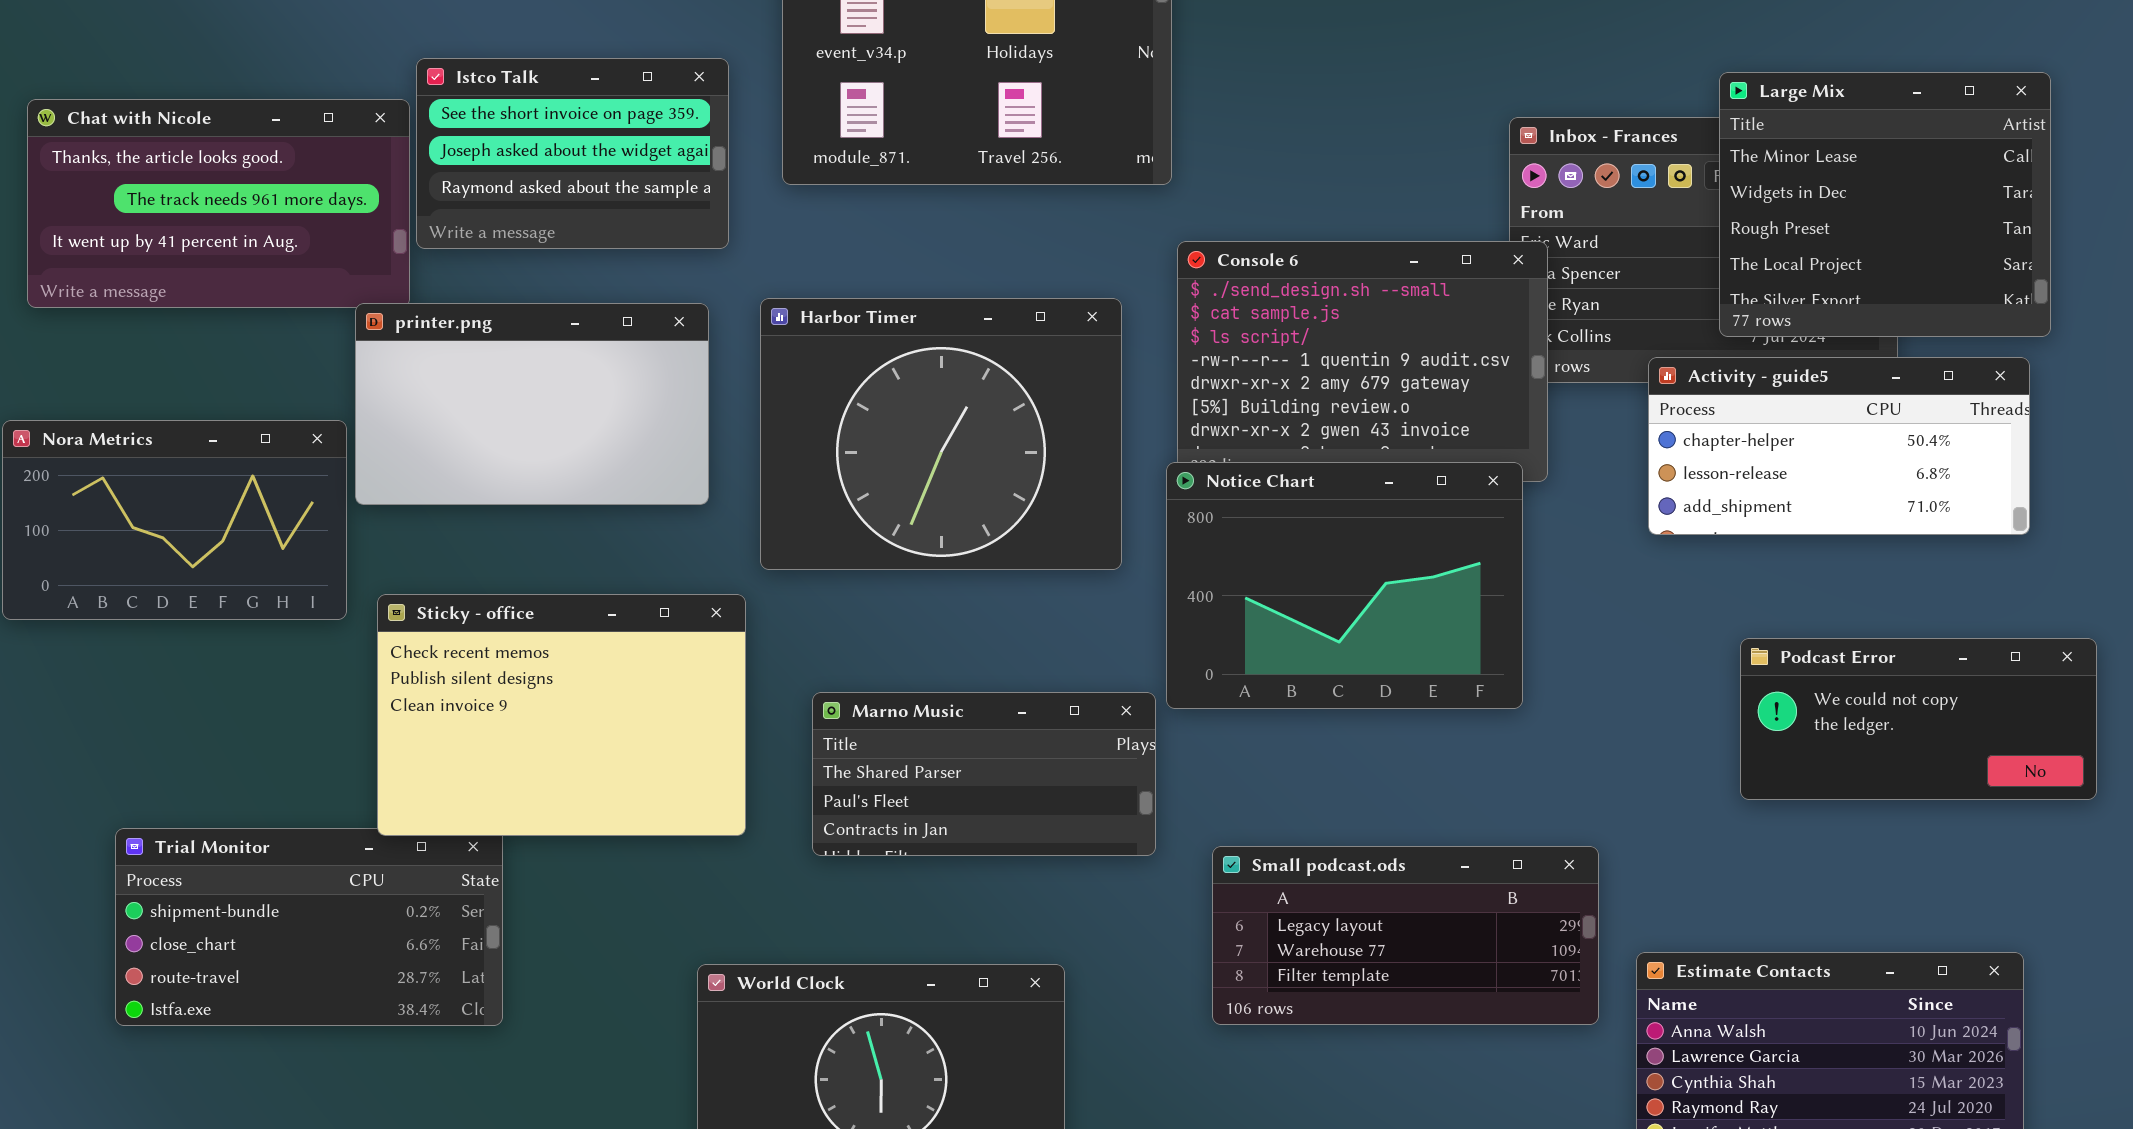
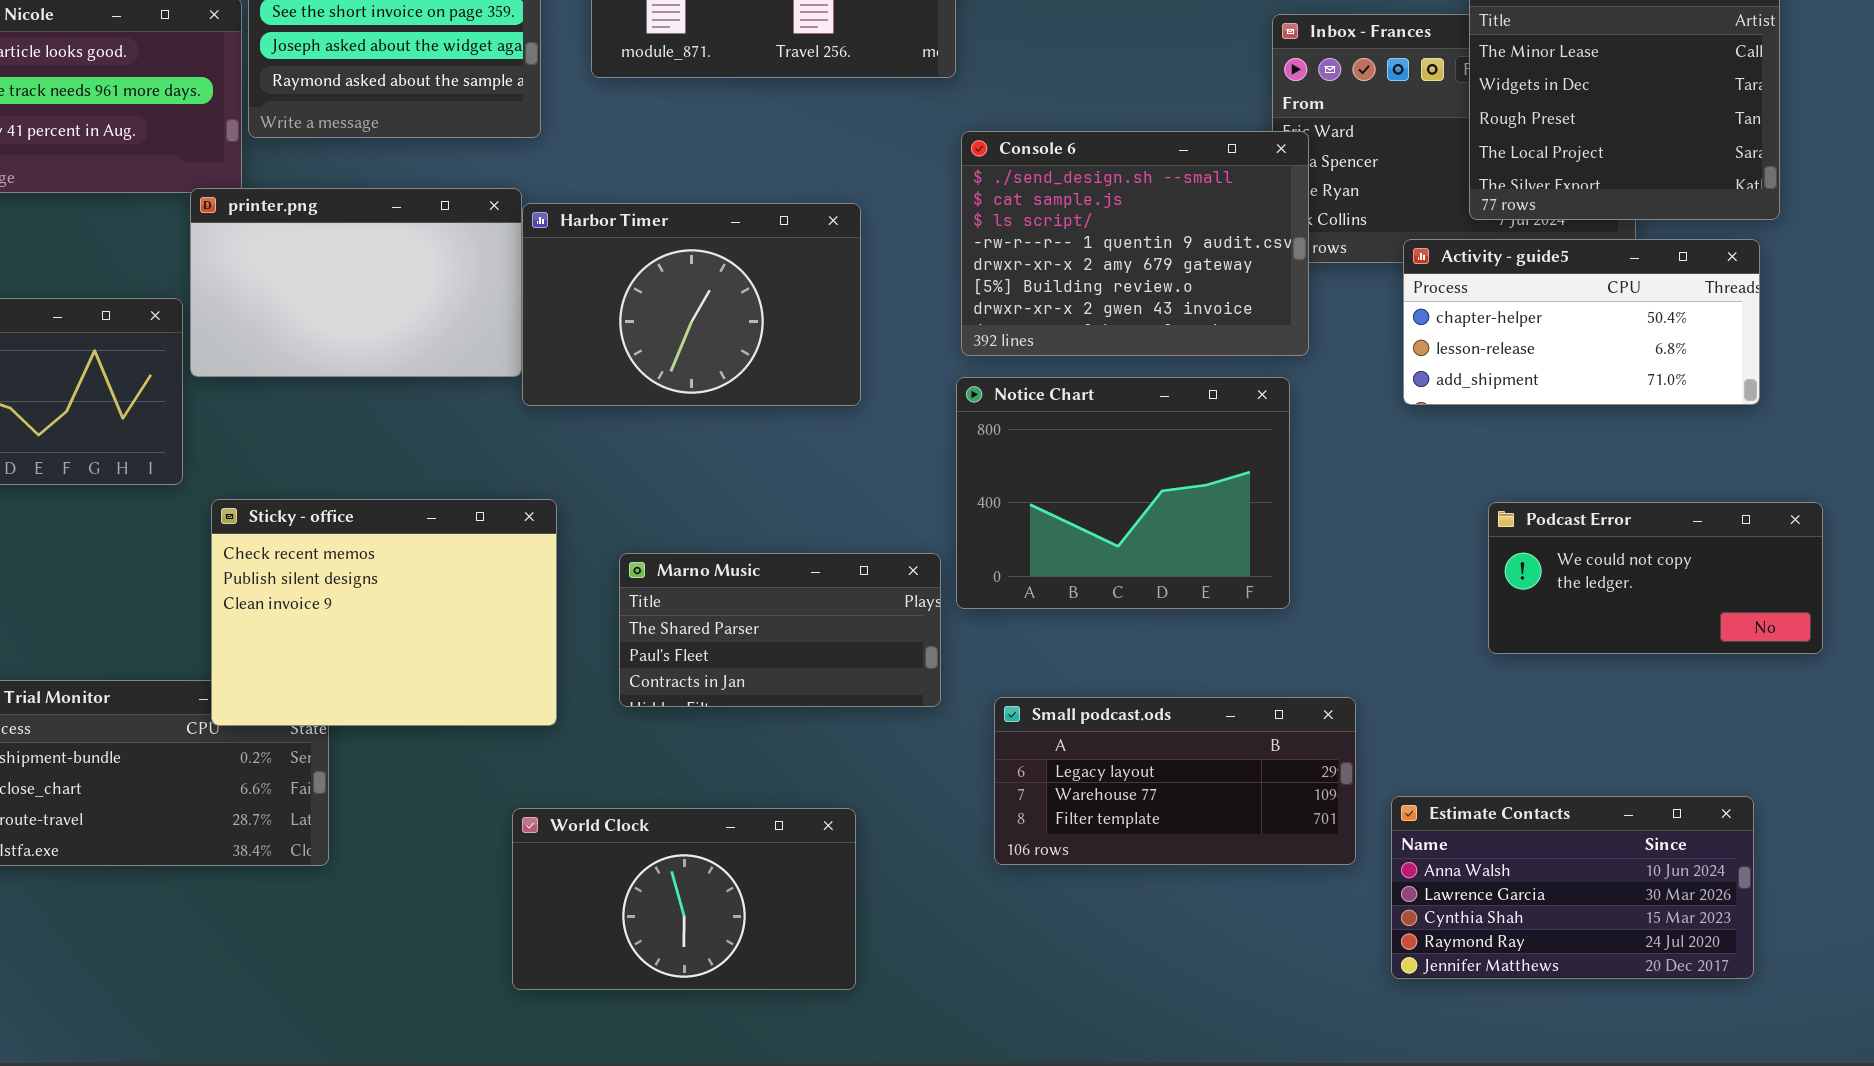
Harbor Timer: [760,298,1122,570] -> [522,203,861,406], moved, resized
Notice Chart: [1166,462,1523,709] -> [956,377,1290,609], moved
Sticky - office: [377,594,746,836] -> [211,499,557,726], moved

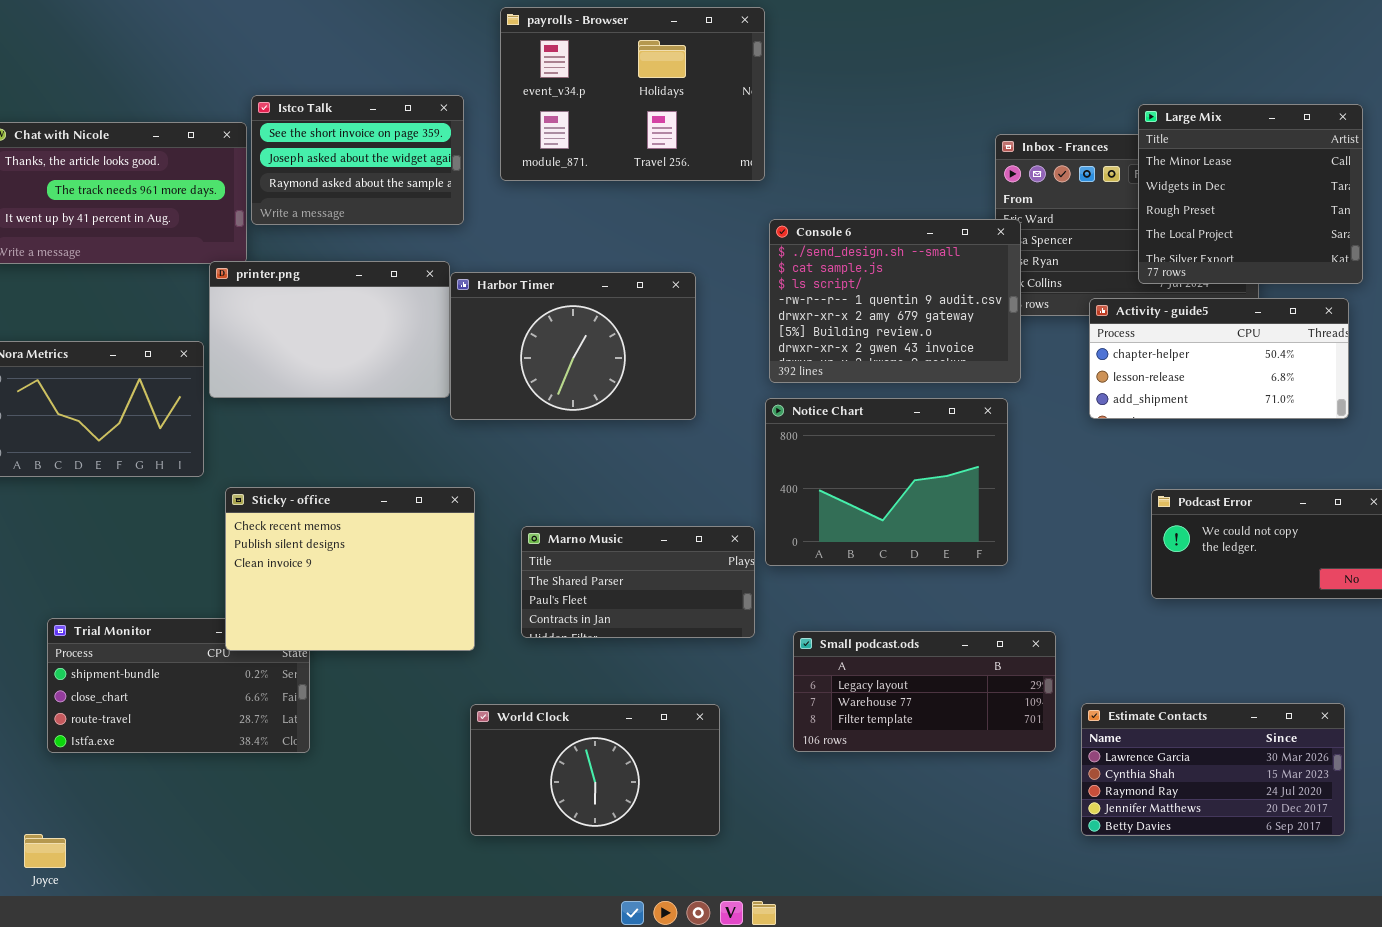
Estimate Contacts: [1391,796,1754,979] -> [1081,703,1345,836], scrolled down 1 row
World Clock: [512,808,856,990] -> [470,704,720,836], moved

